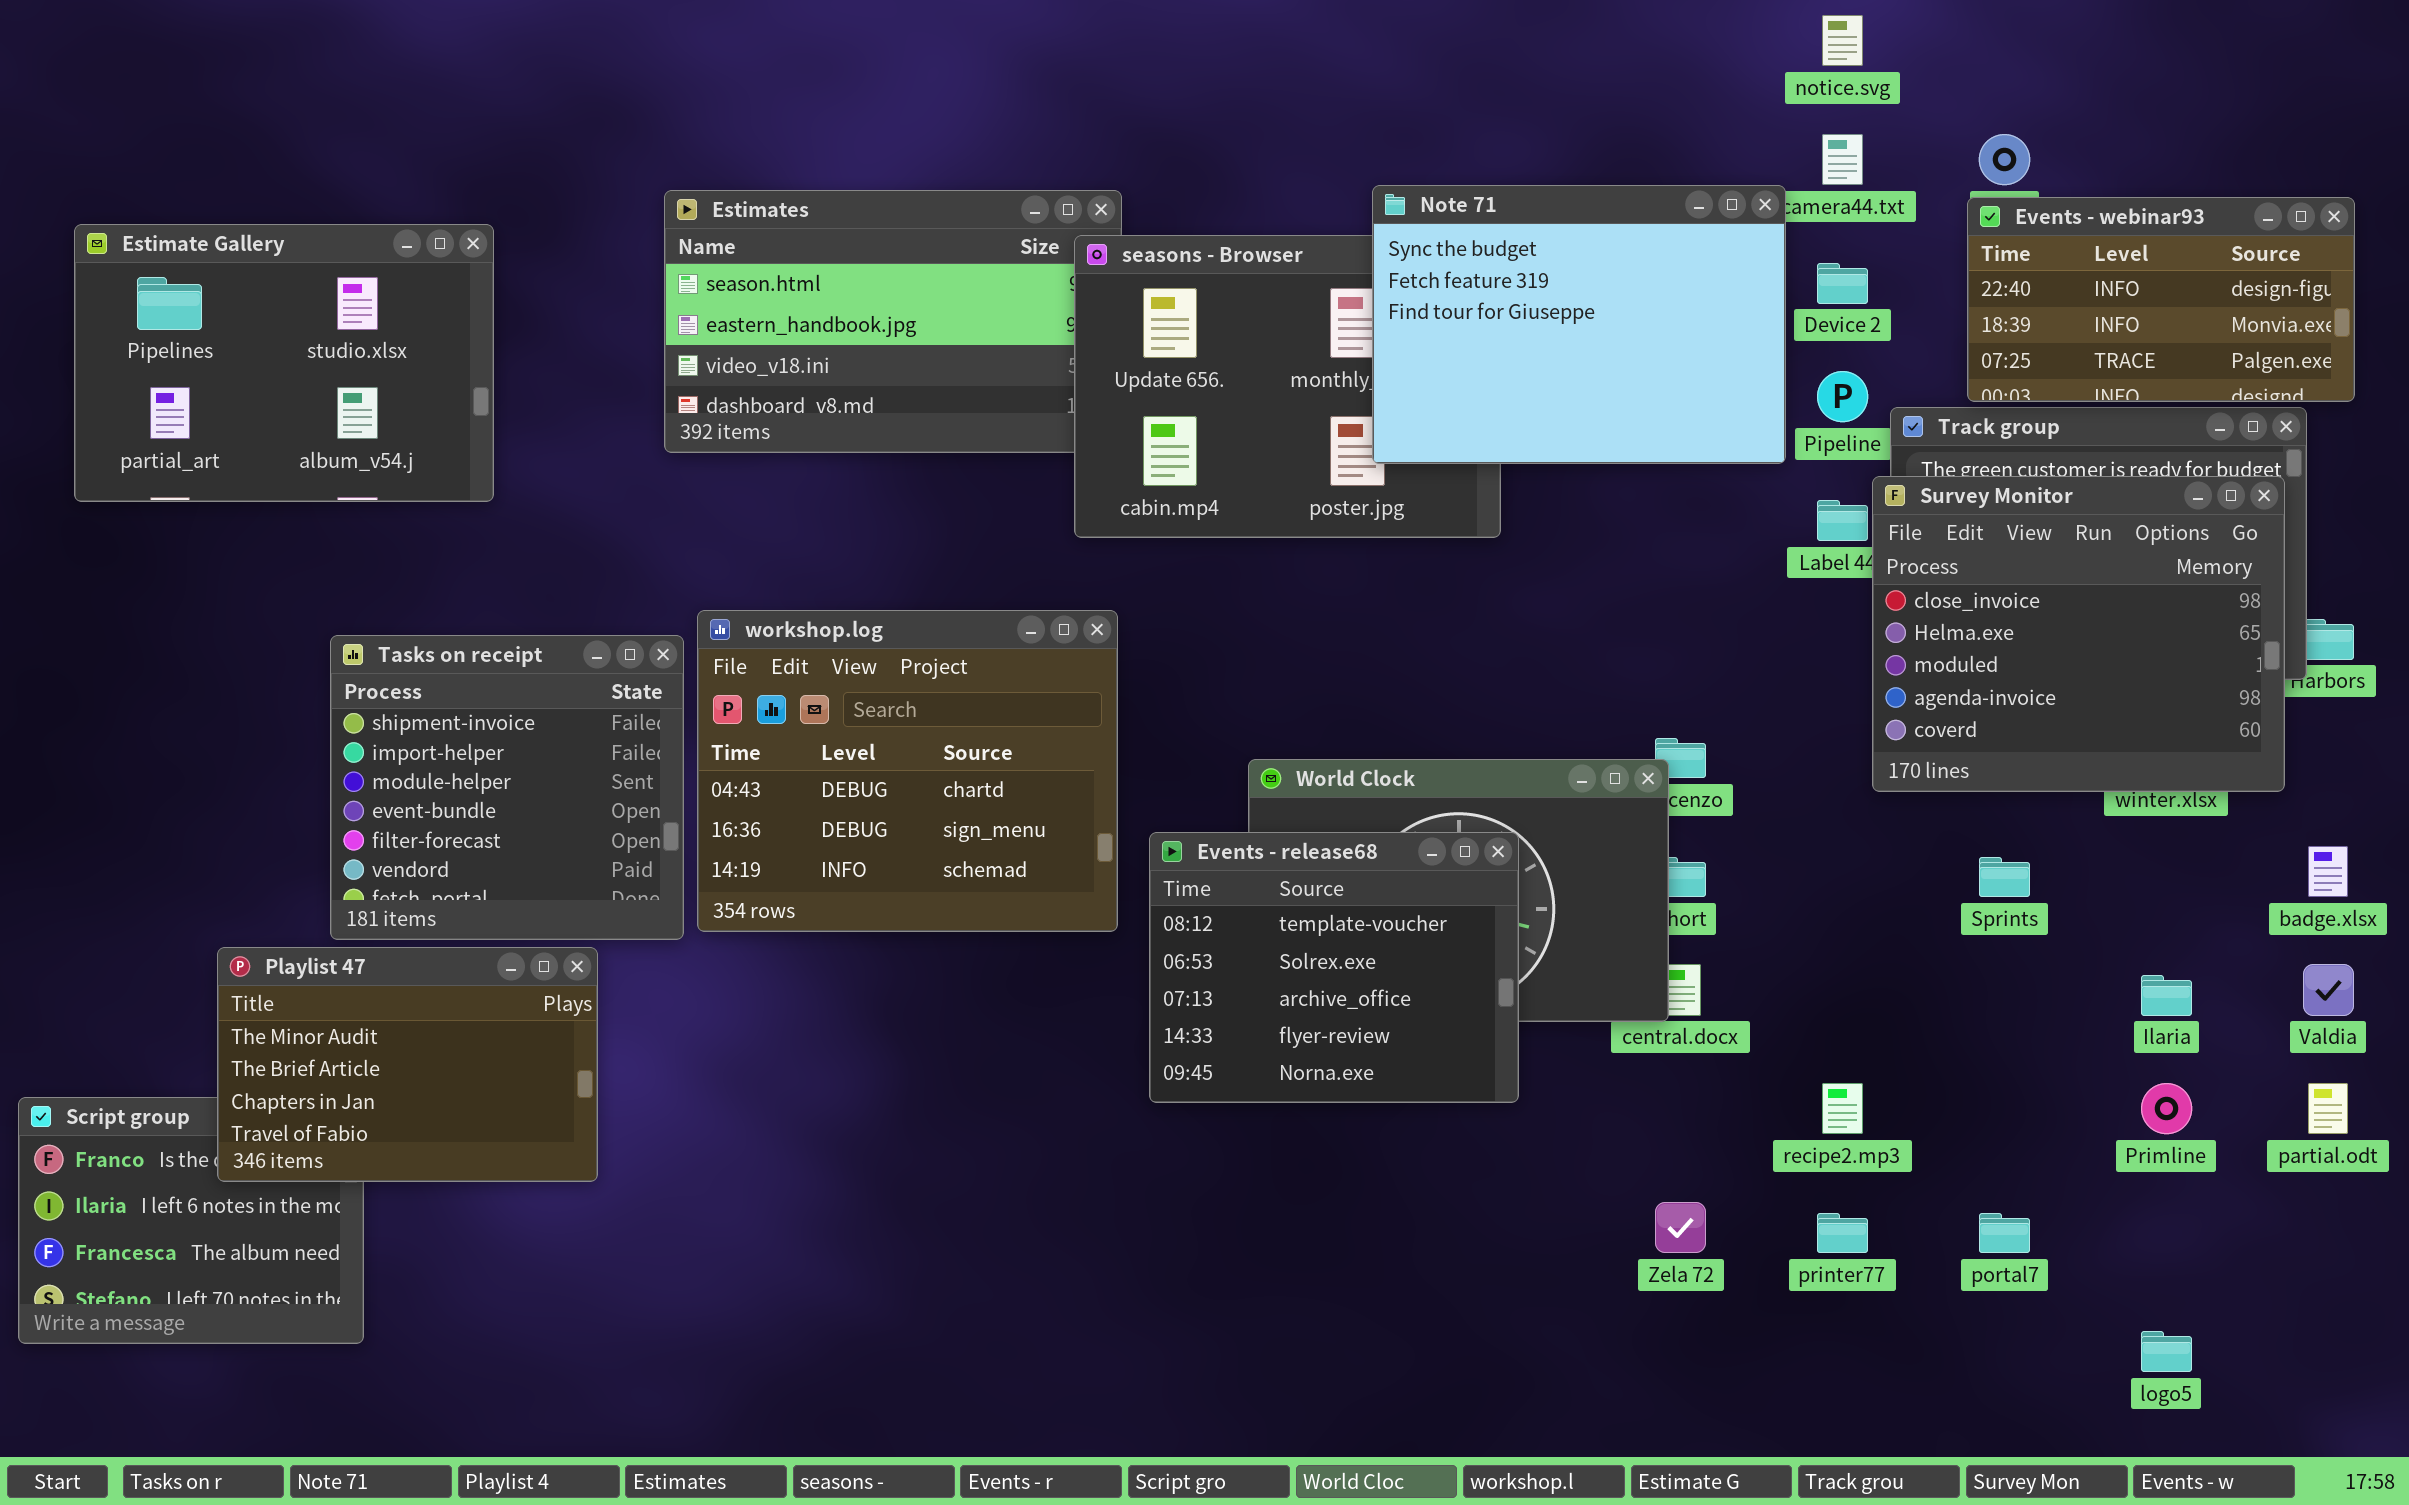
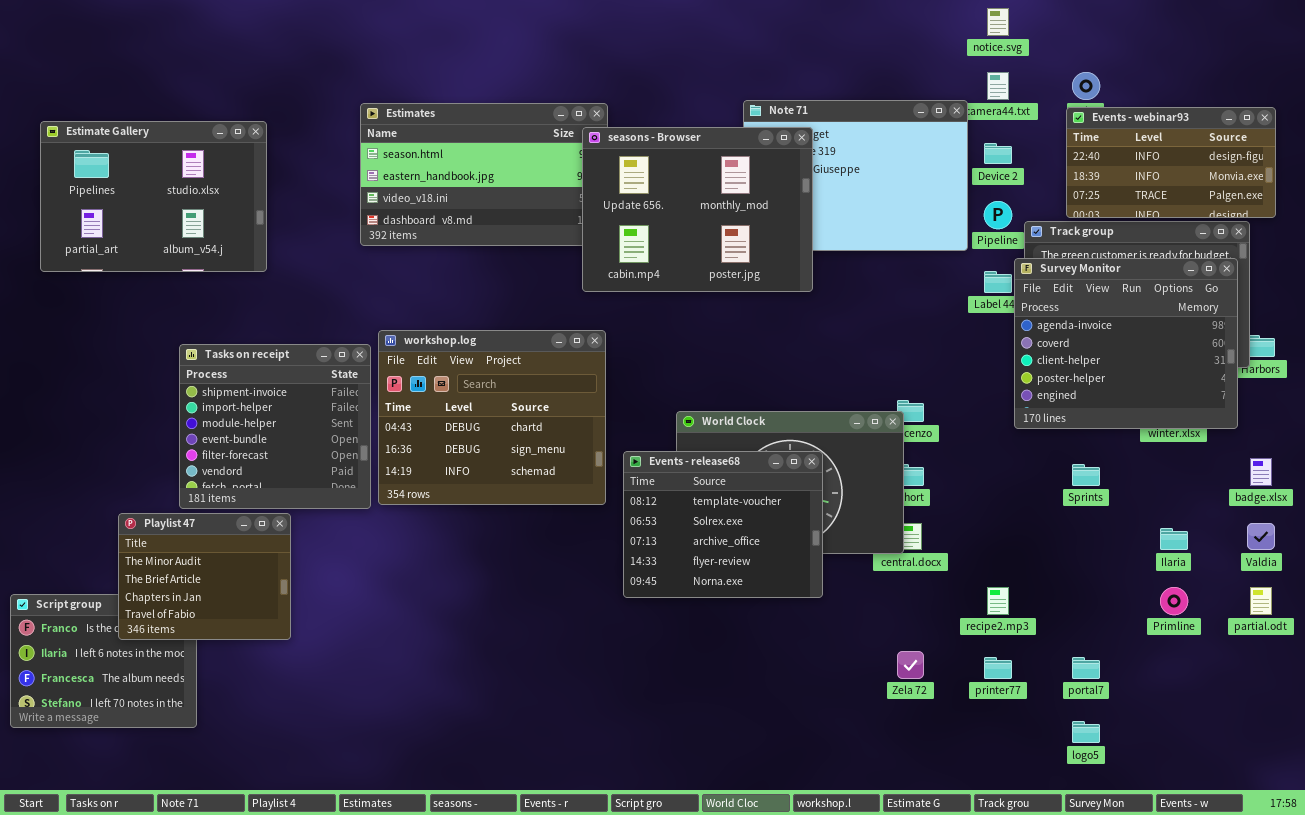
seasons - Browser: [1074,235,1501,538] -> [582,127,813,292], raised
Survey Monitor: [1872,476,2285,792] -> [1014,258,1238,429], scrolled down 3 rows
Playlist 47: [217,947,598,1182] -> [118,513,291,640], resized
logo5: [2141,1331,2192,1372] -> [1072,721,1100,743], moved

